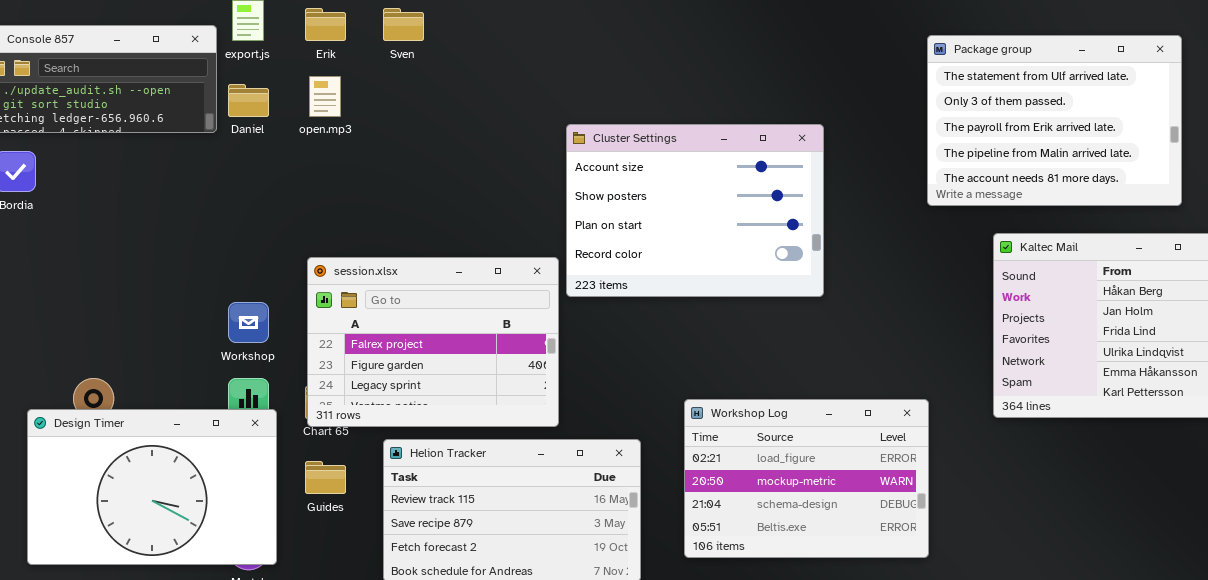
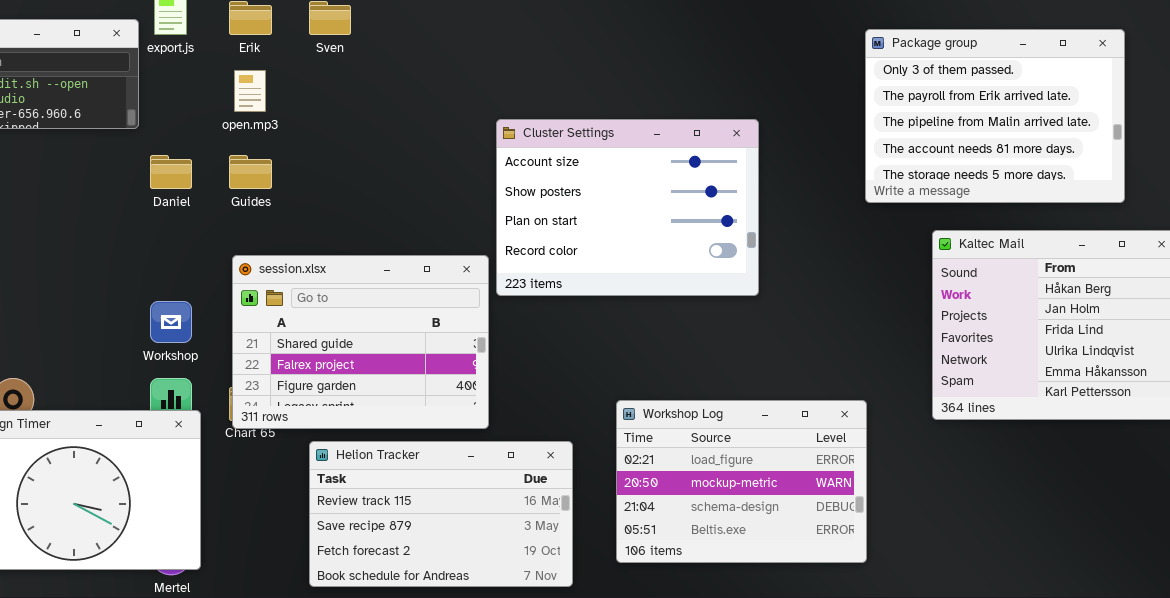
Package group: [927,35,1182,206] -> [865,29,1125,203], scrolled down 1 row
Daniel: [228,84,269,117] -> [150,155,192,189], moved
session.xlsx: [307,257,559,427] -> [232,255,489,429], scrolled up 1 row
Guides: [305,461,346,494] -> [229,155,272,189], moved

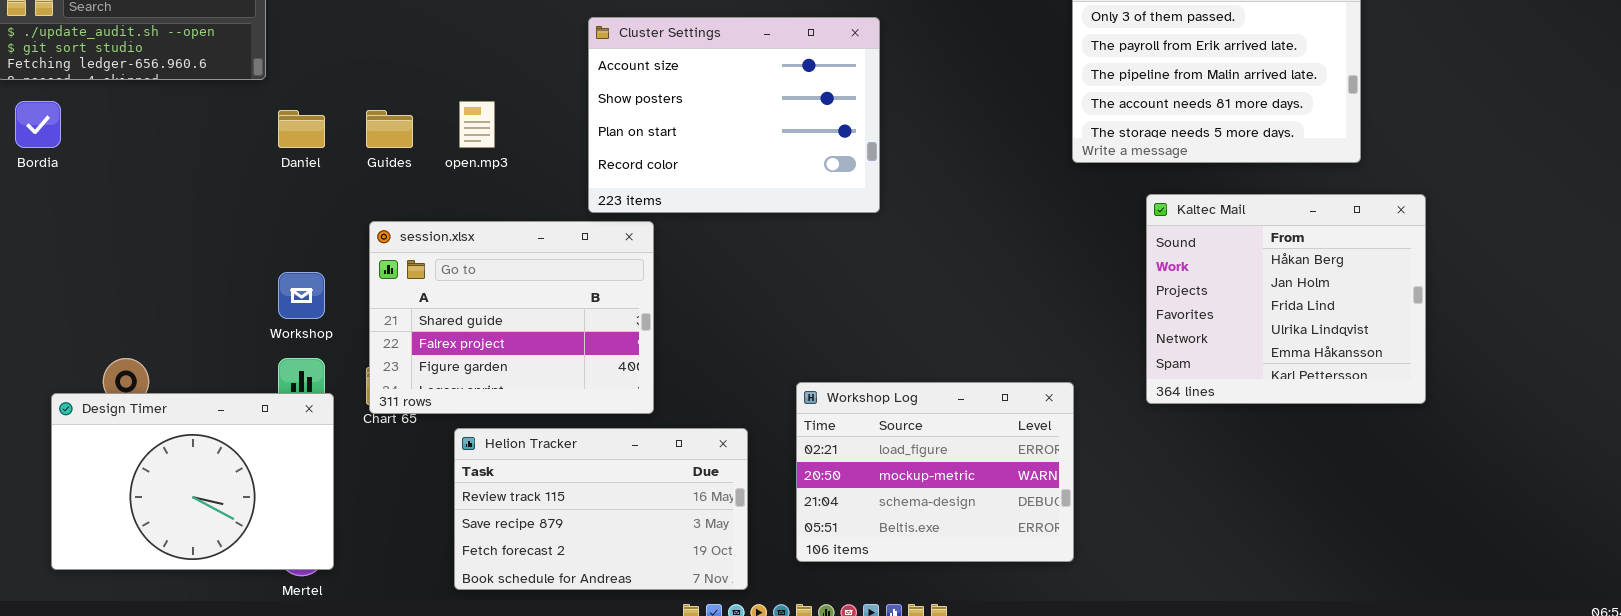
open.mp3: [234,70,266,112] -> [459,101,495,148], moved
Cluster Settings: [496,119,759,296] -> [588,17,880,213], moved

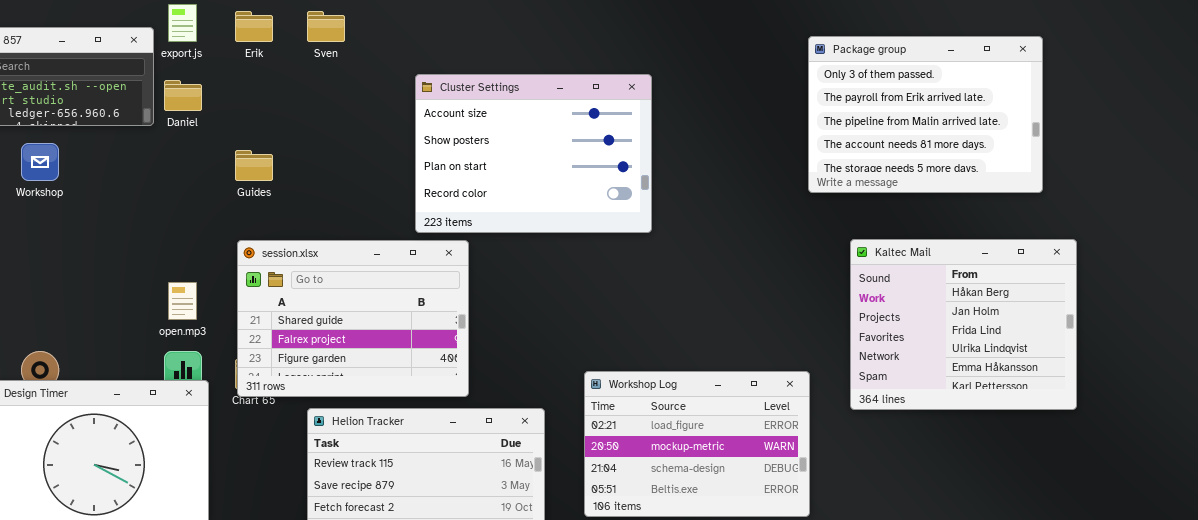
open.mp3: [459,101,495,148] -> [168,282,197,320], moved
Daniel: [278,110,325,148] -> [164,80,202,111], moved
Kaltec Mail: [1146,194,1426,404] -> [850,239,1077,410], moved
Workshop: [278,272,325,319] -> [21,143,59,181], moved

